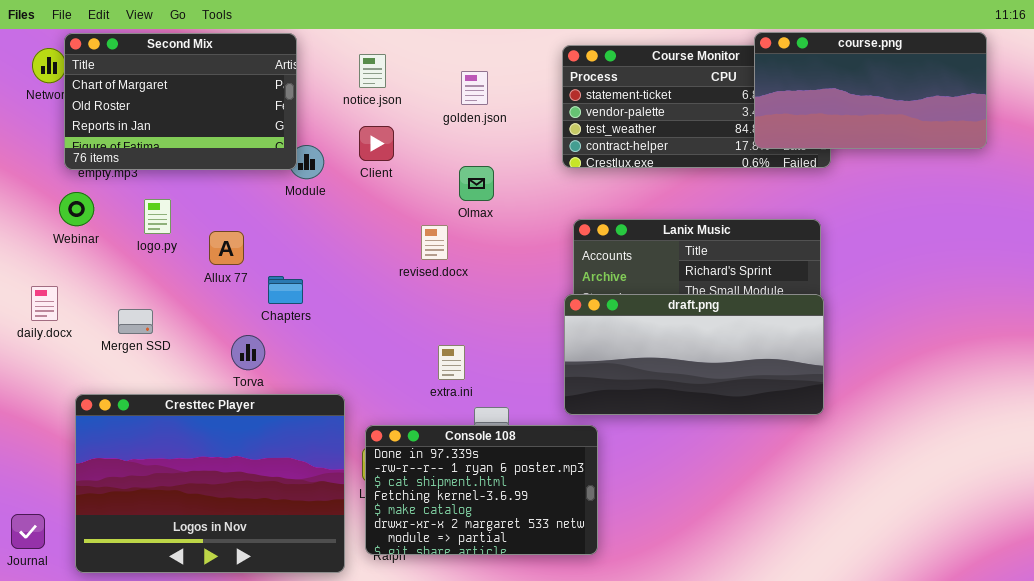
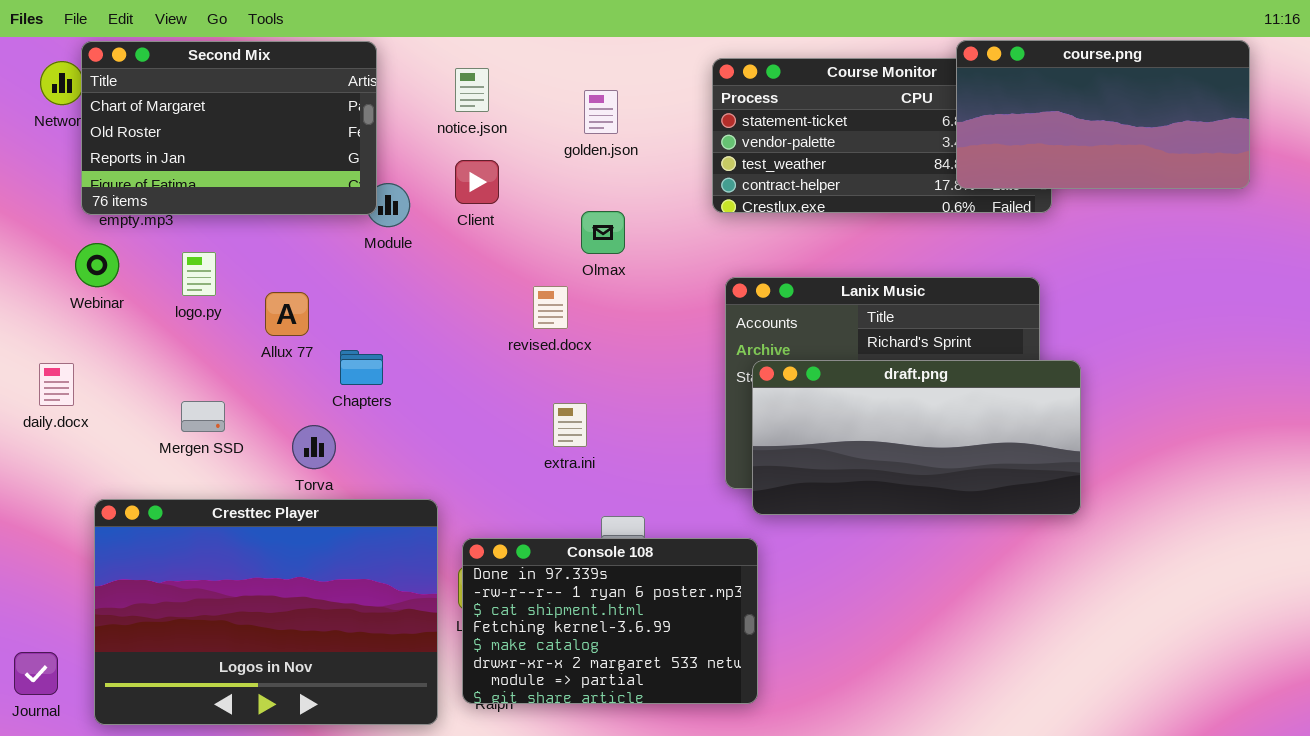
draft.png: [564,294,824,415] -> [752,360,1081,515], moved
Mergen SSD: [118,309,153,334] -> [181,401,225,432], moved
extra.ini: [438,345,465,380] -> [553,403,587,447], moved

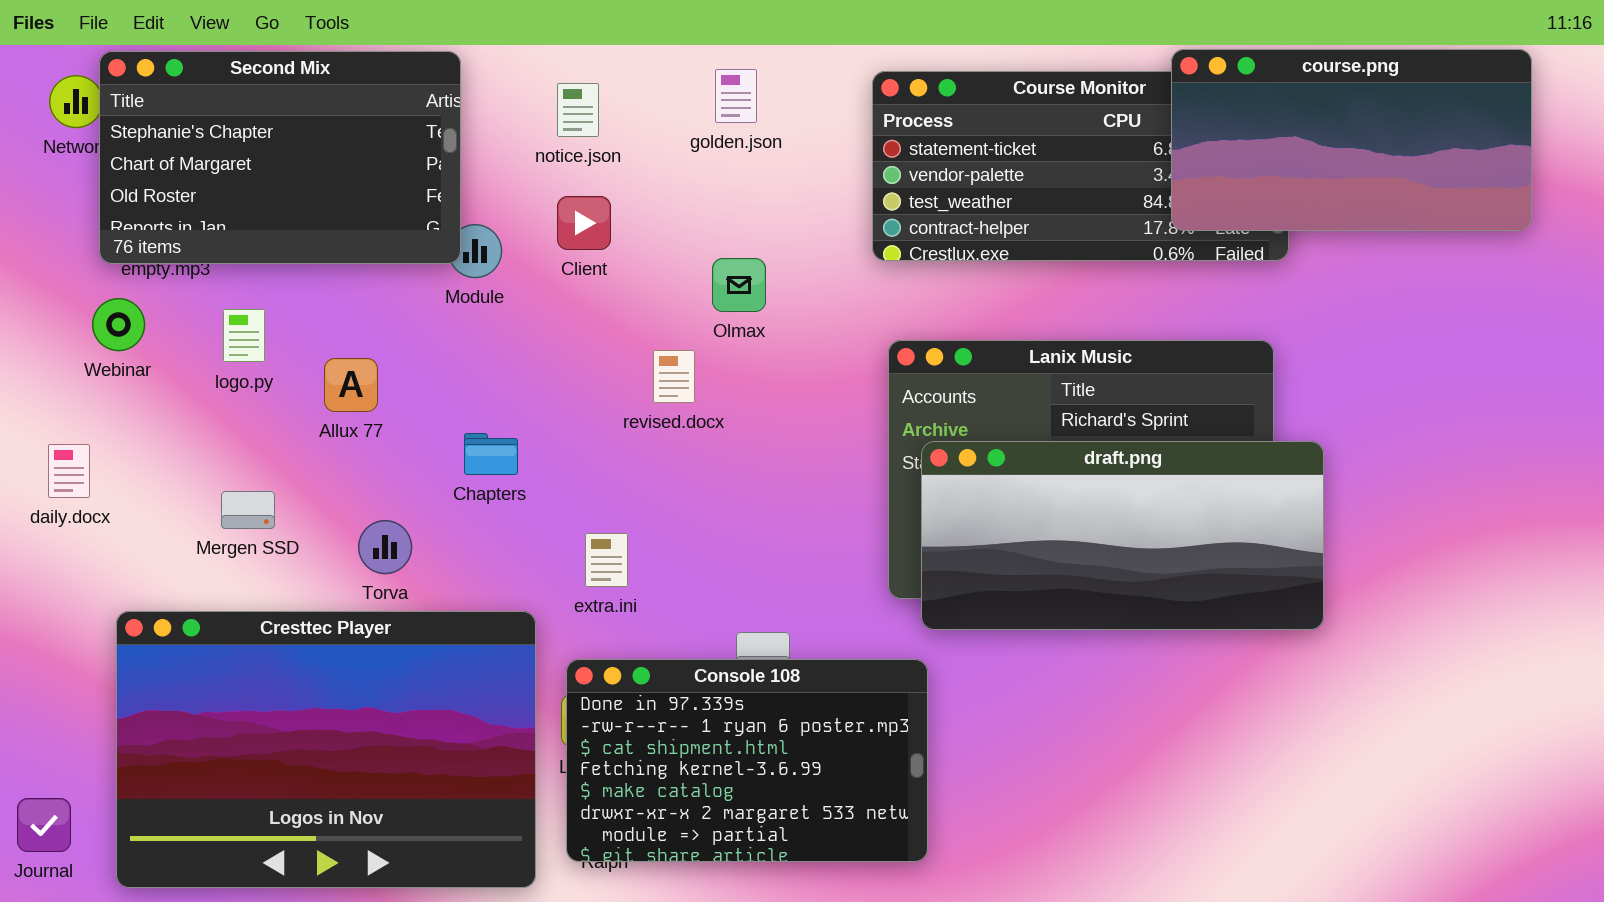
Second Mix: [81,41,377,215] -> [99,51,461,264], scrolled up 1 row
golden.json: [584,90,618,134] -> [715,69,757,123], moved
Chapters: [340,350,383,385] -> [464,433,518,475], moved
extra.ini: [553,403,587,447] -> [585,533,628,587], moved

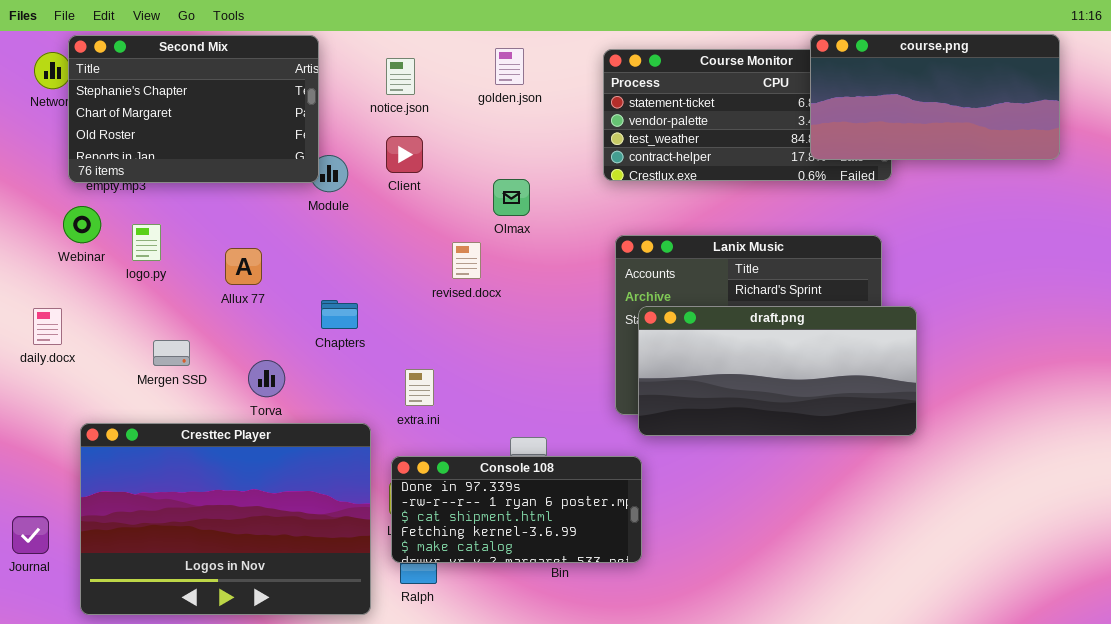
logo.py: [223,309,265,362] -> [132,224,161,261], moved
Console 108: [566,659,928,862] -> [391,456,642,563], resized
Journal: [17,798,71,852] -> [12,516,49,554], moved

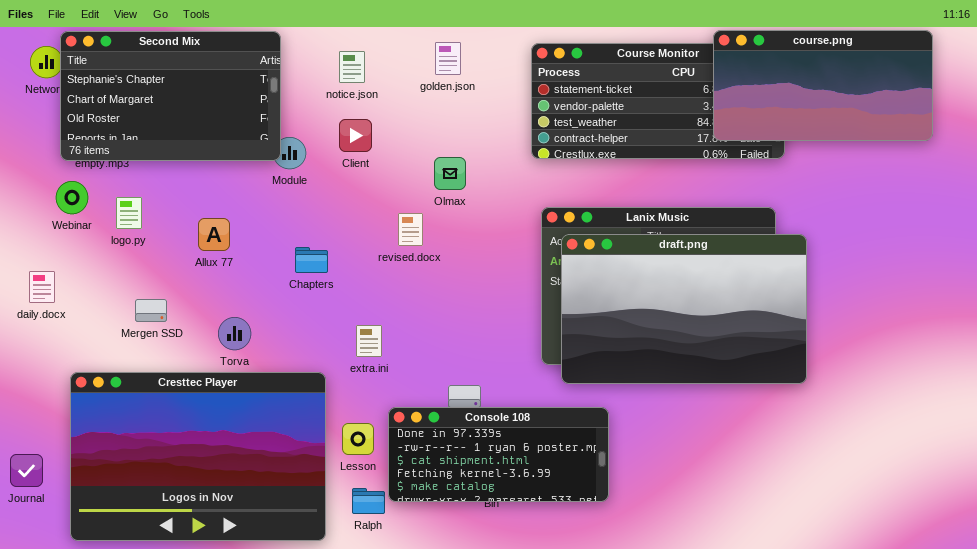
Chapters: [321,300,358,329] -> [295,247,328,273], moved
draft.png: [638,306,917,436] -> [561,234,807,384], resized
Console 108: [391,456,642,563] -> [388,407,609,502], moved

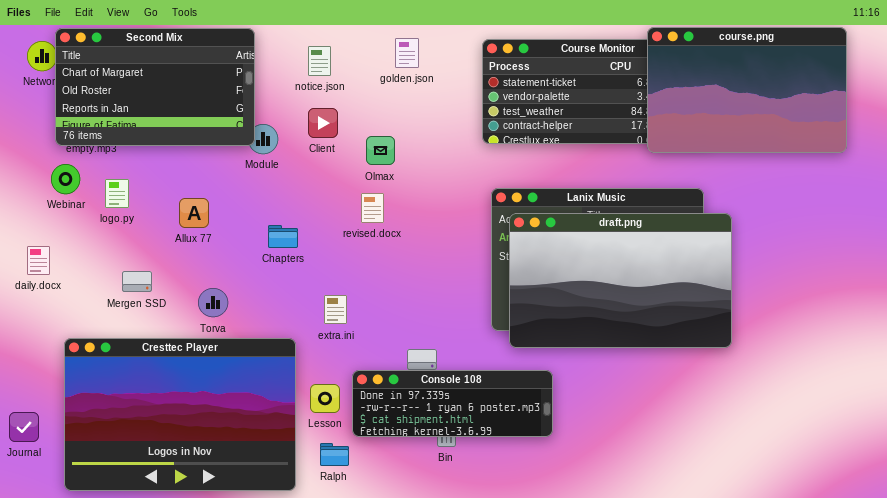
course.png: [713,30,933,141] -> [647,27,847,153], resized
Second Mix: [60,31,281,161] -> [55,28,255,146], scrolled down 1 row
Olmax: [434,157,466,190] -> [366,136,395,165], moved
Console 108: [388,407,609,502] -> [352,370,553,437], resized

